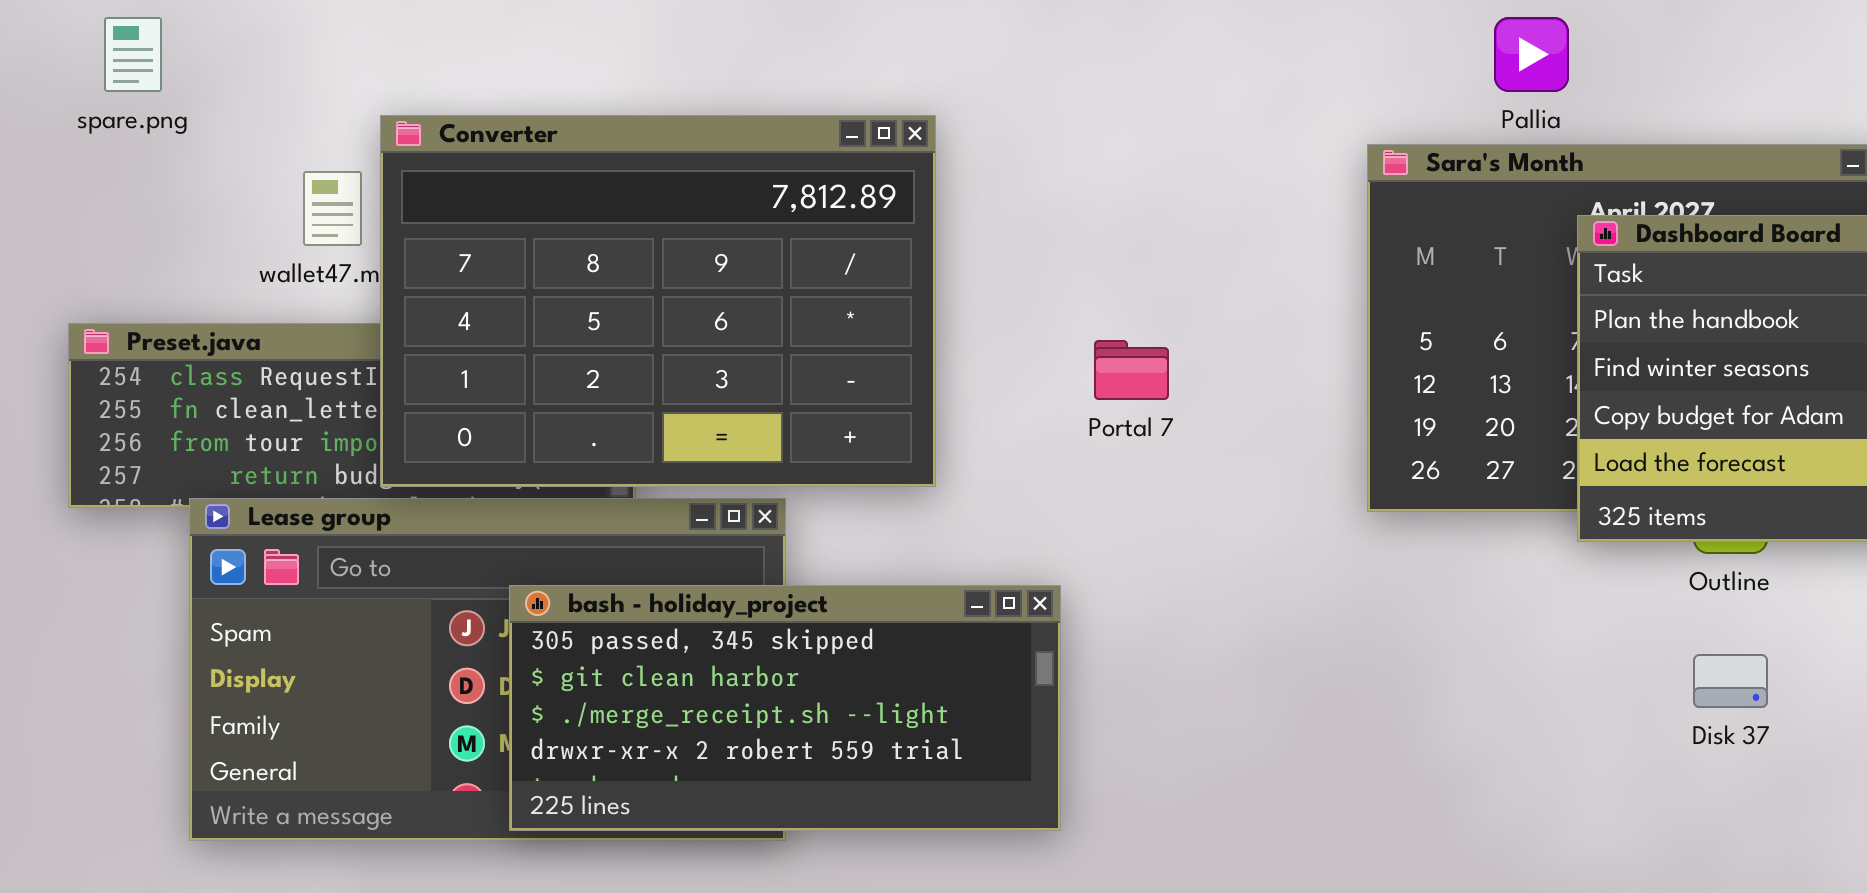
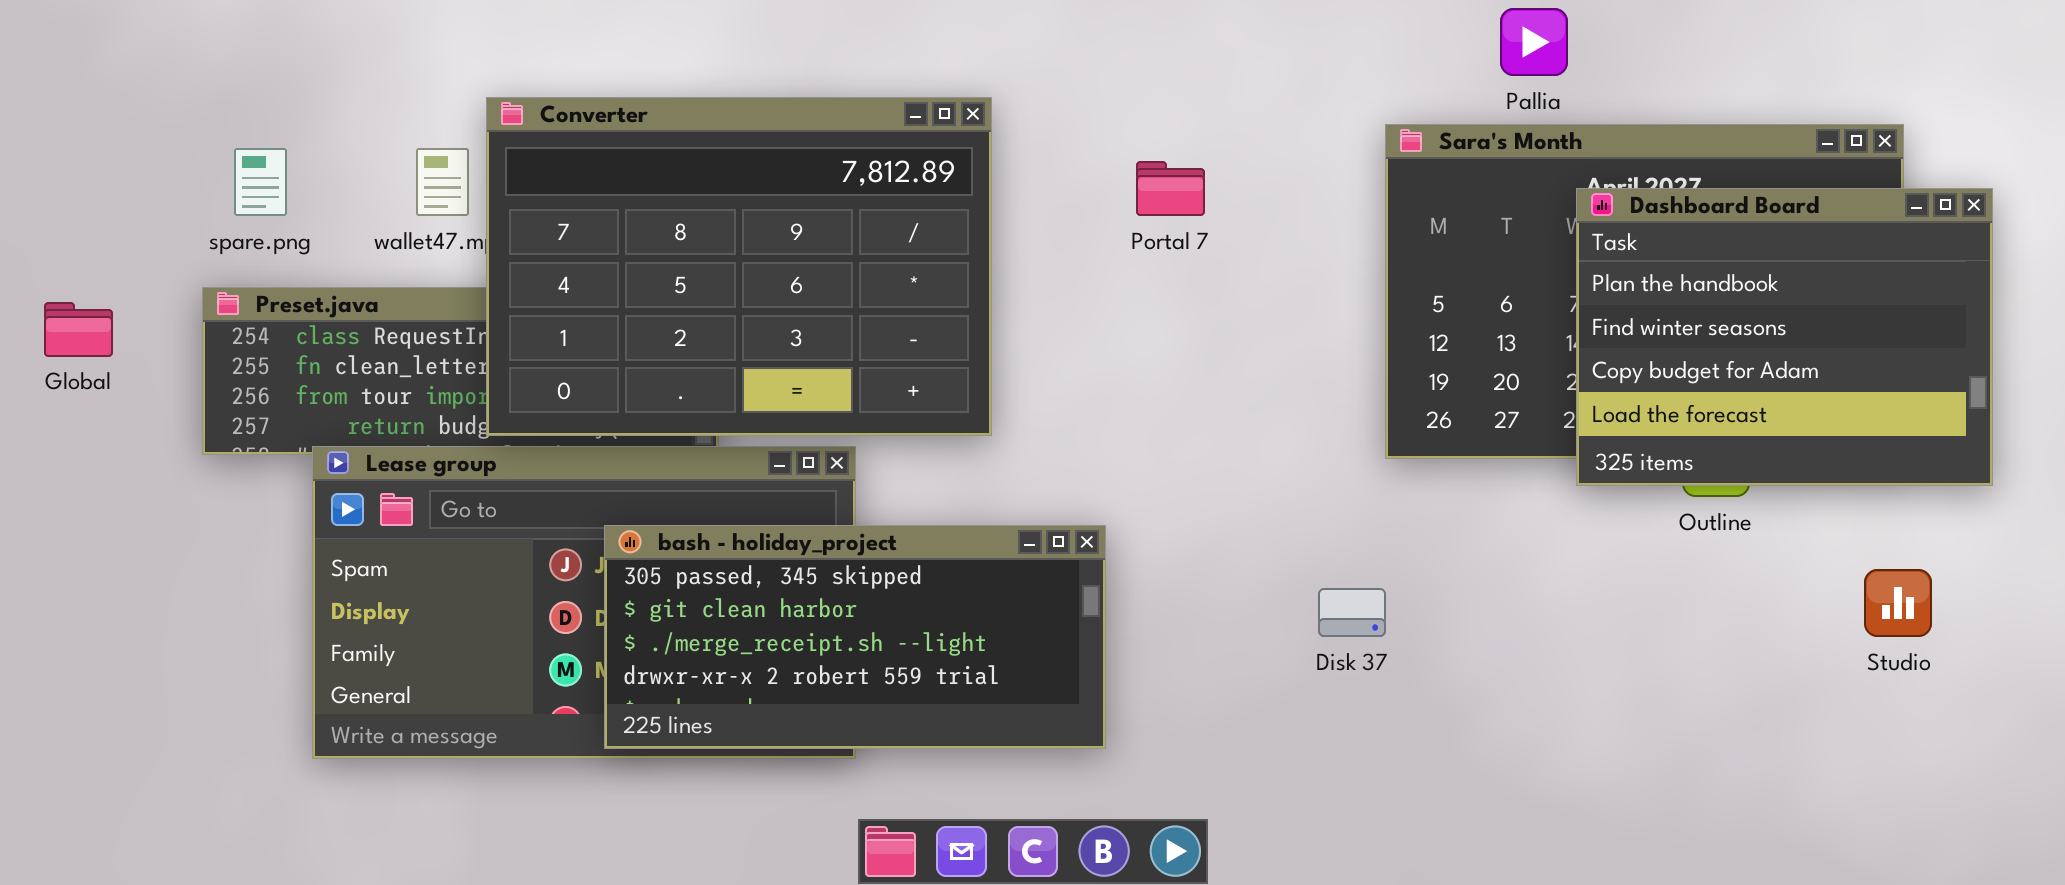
spare.png: [104,17,162,92] -> [234,148,287,216], moved
Portal 7: [1094,340,1169,400] -> [1136,161,1205,216], moved
Disk 37: [1693,654,1768,708] -> [1318,588,1386,637], moved

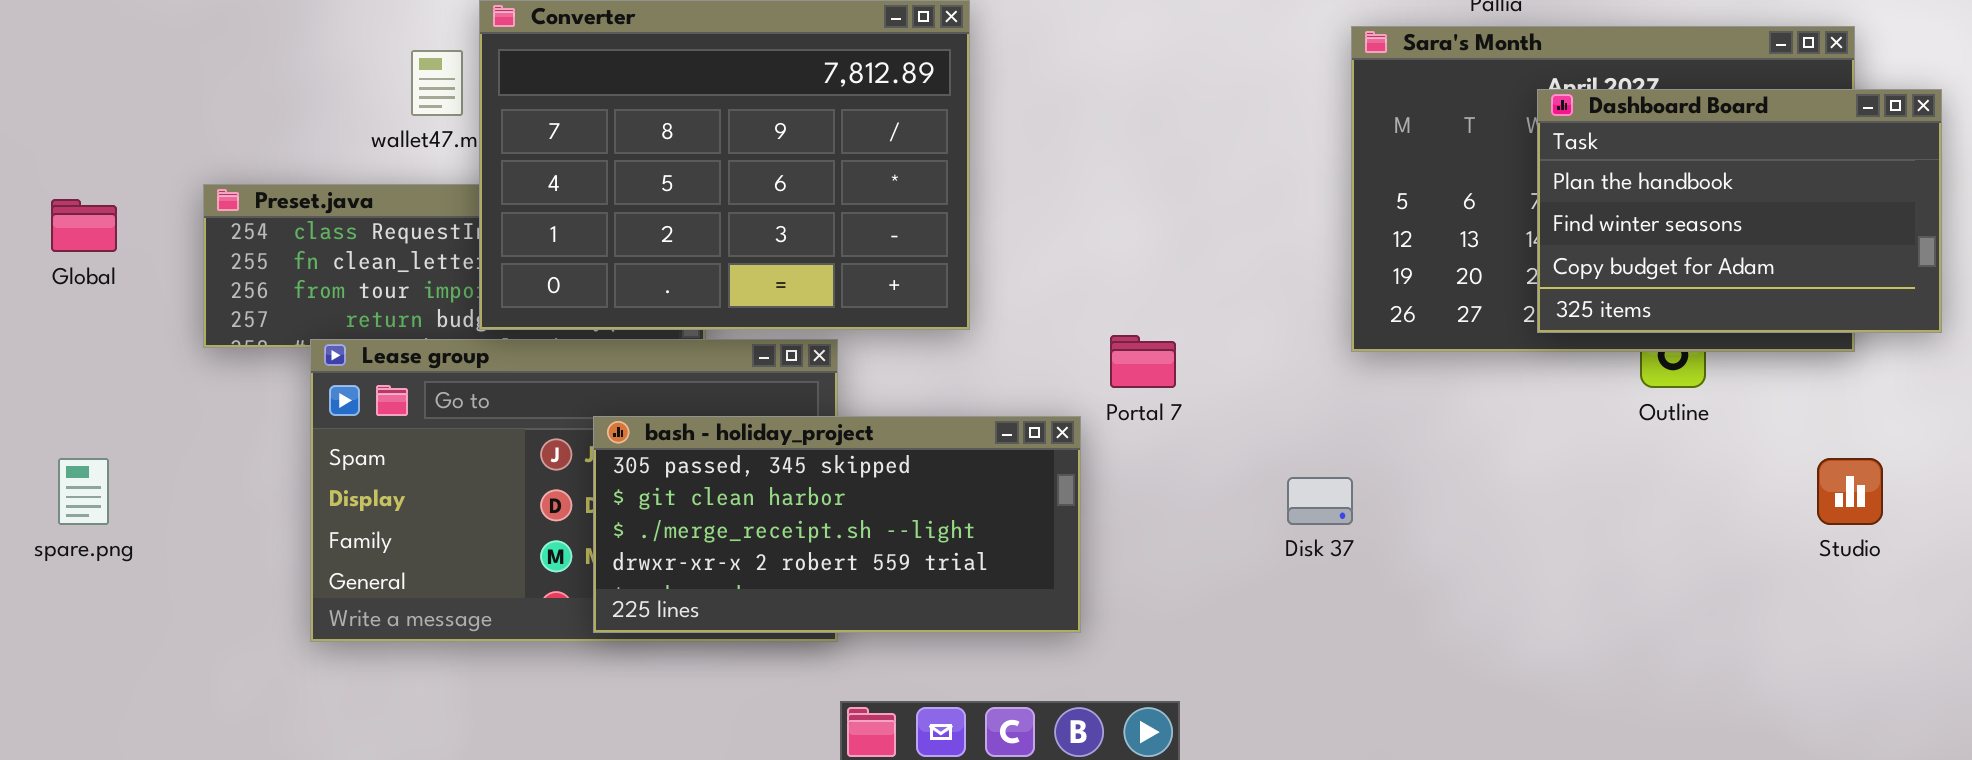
spare.png: [234,148,287,216] -> [58,458,109,525], moved
Portal 7: [1136,161,1205,216] -> [1110,335,1176,388], moved
Dashboard Board: [1576,188,1993,486] -> [1537,89,1942,333], resized

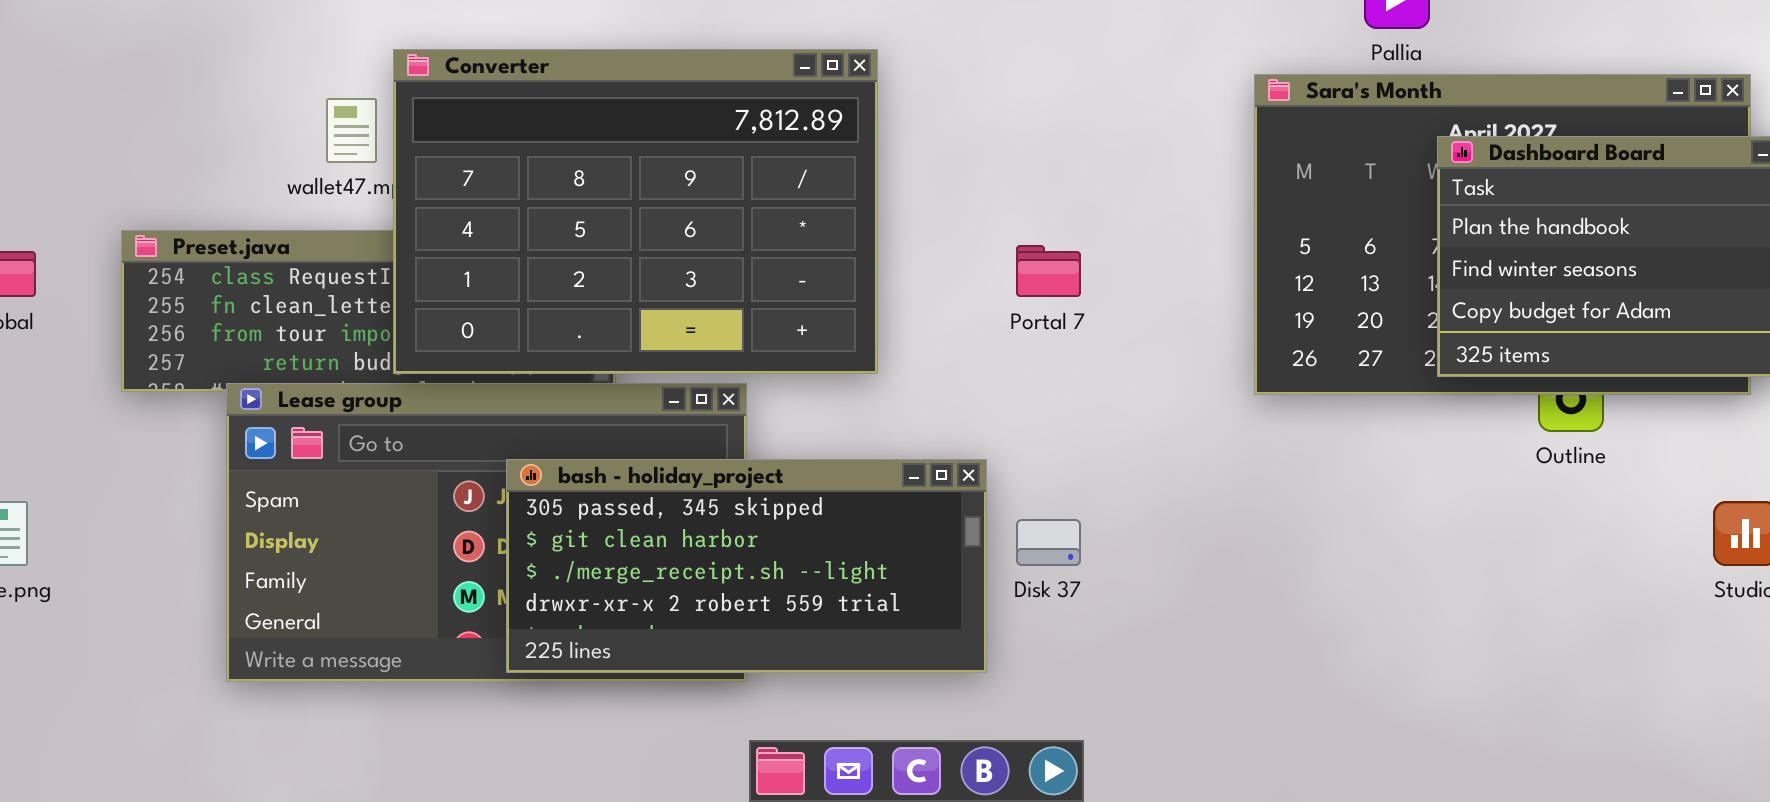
Portal 7: [1110,335,1176,388] -> [1016,245,1081,297], moved
Disk 37: [1287,477,1353,525] -> [1016,519,1081,566], moved

